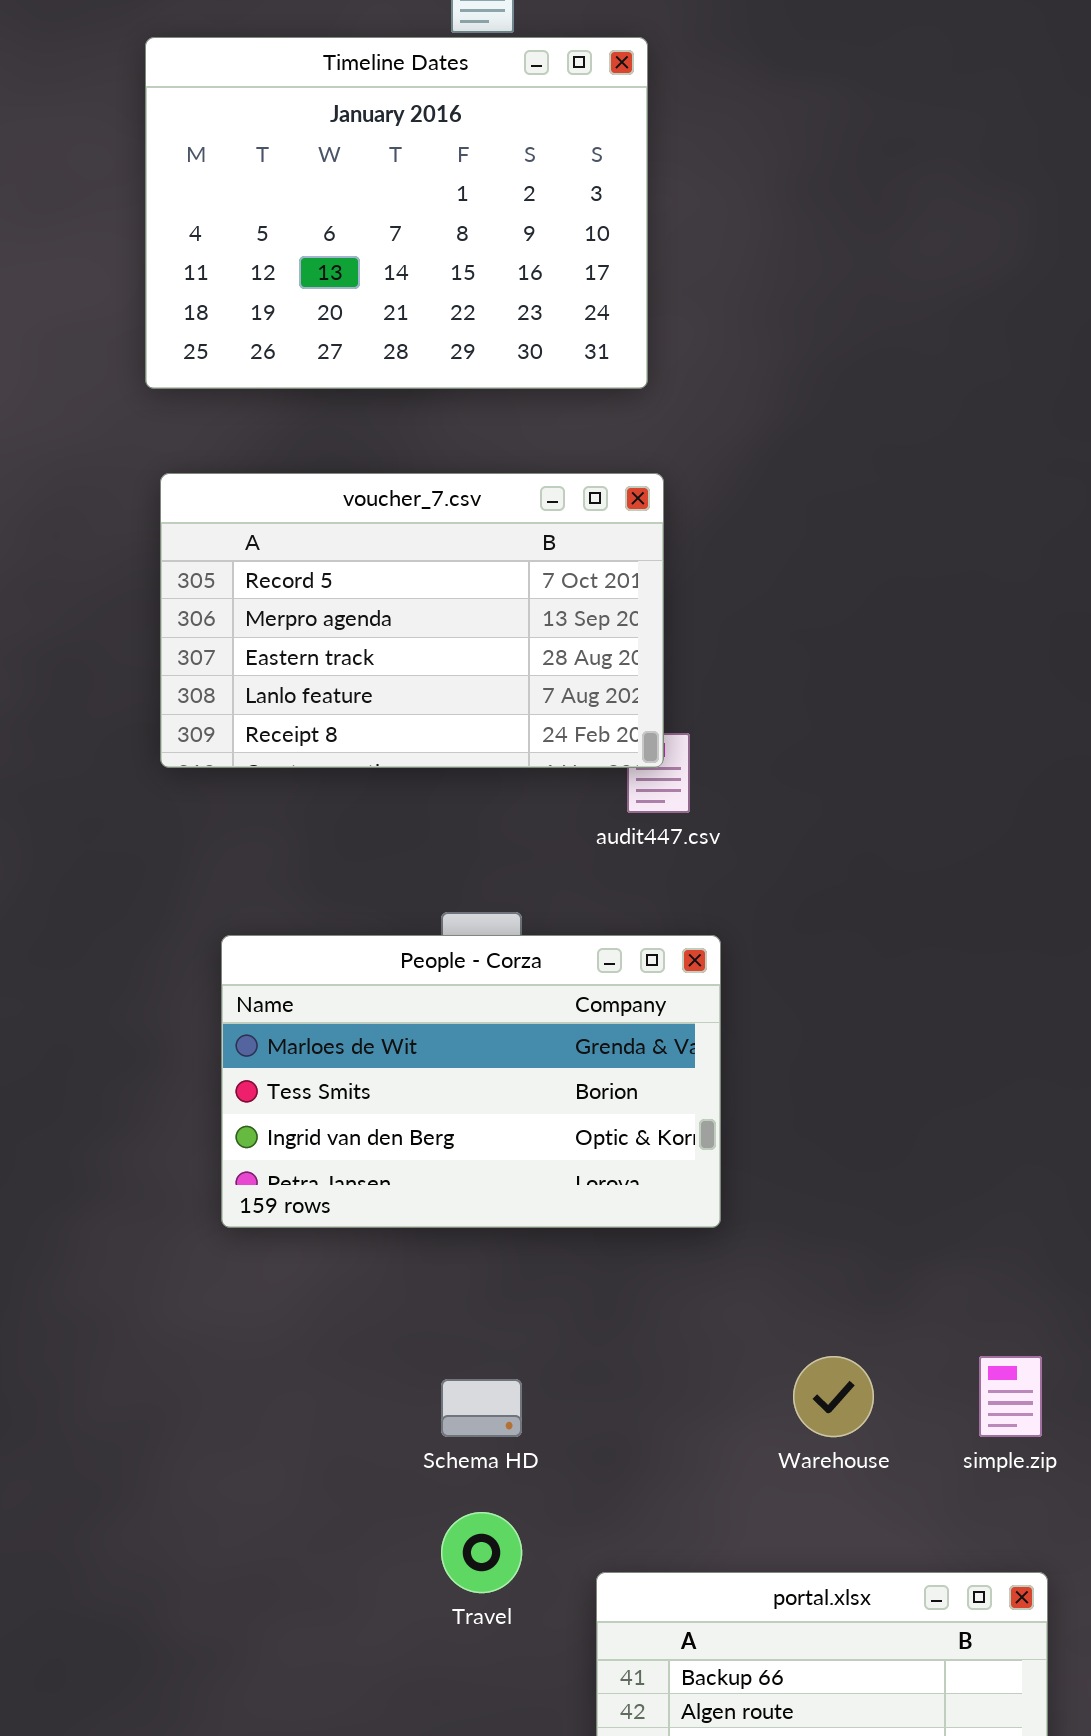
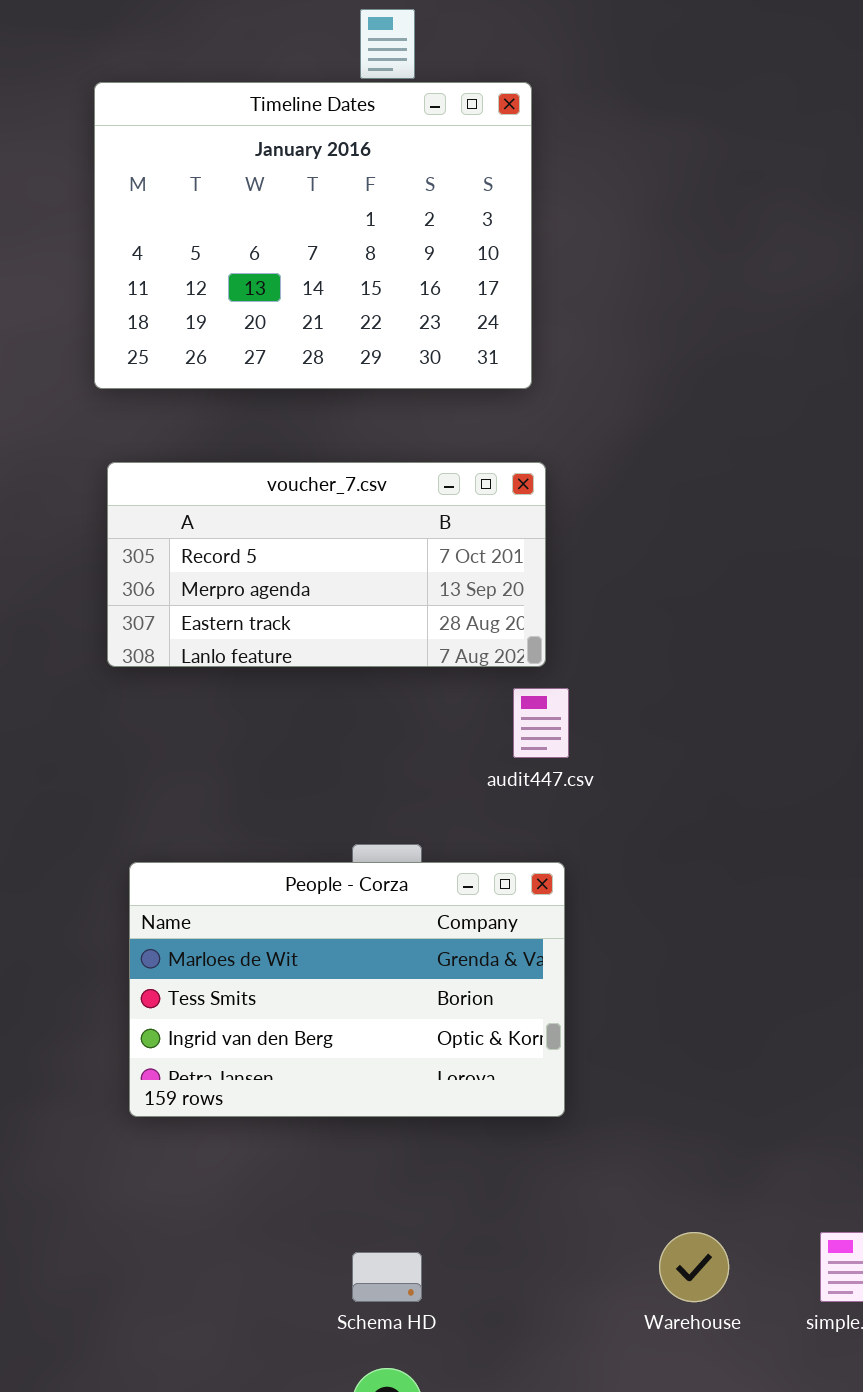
voucher_7.csv: [160,473,664,768] -> [107,462,546,667], resized
People - Corza: [221,935,721,1228] -> [129,862,565,1117], moved

